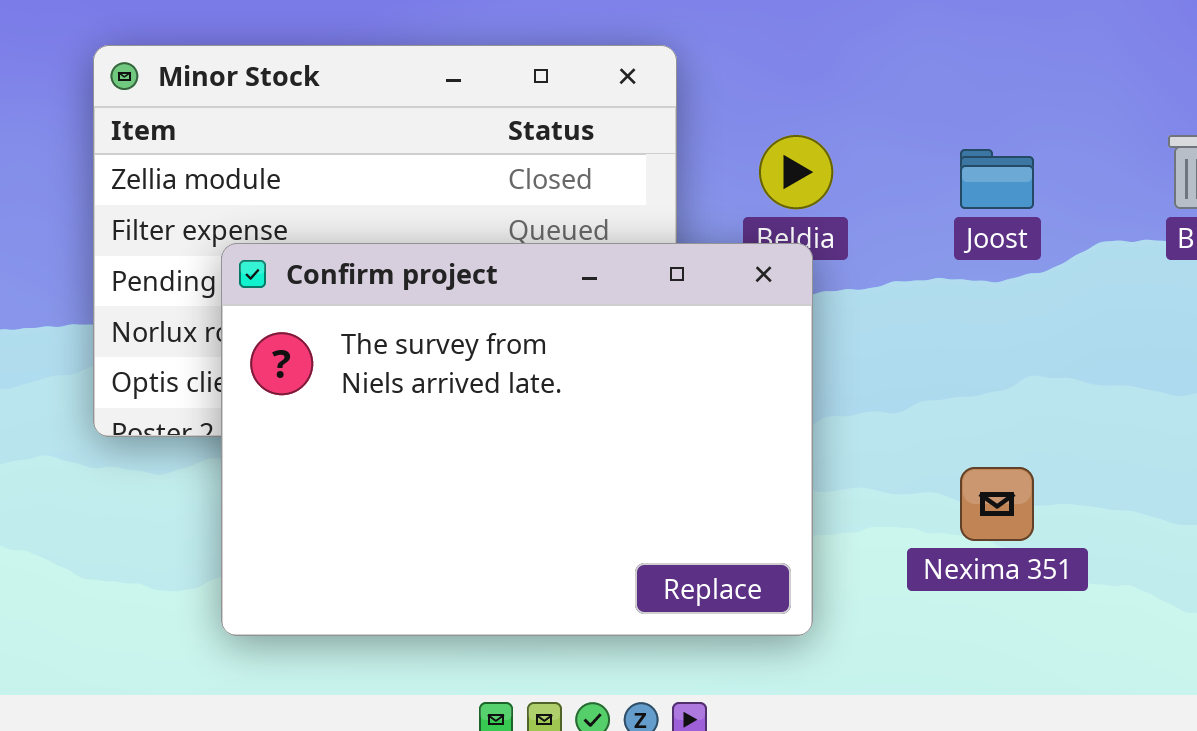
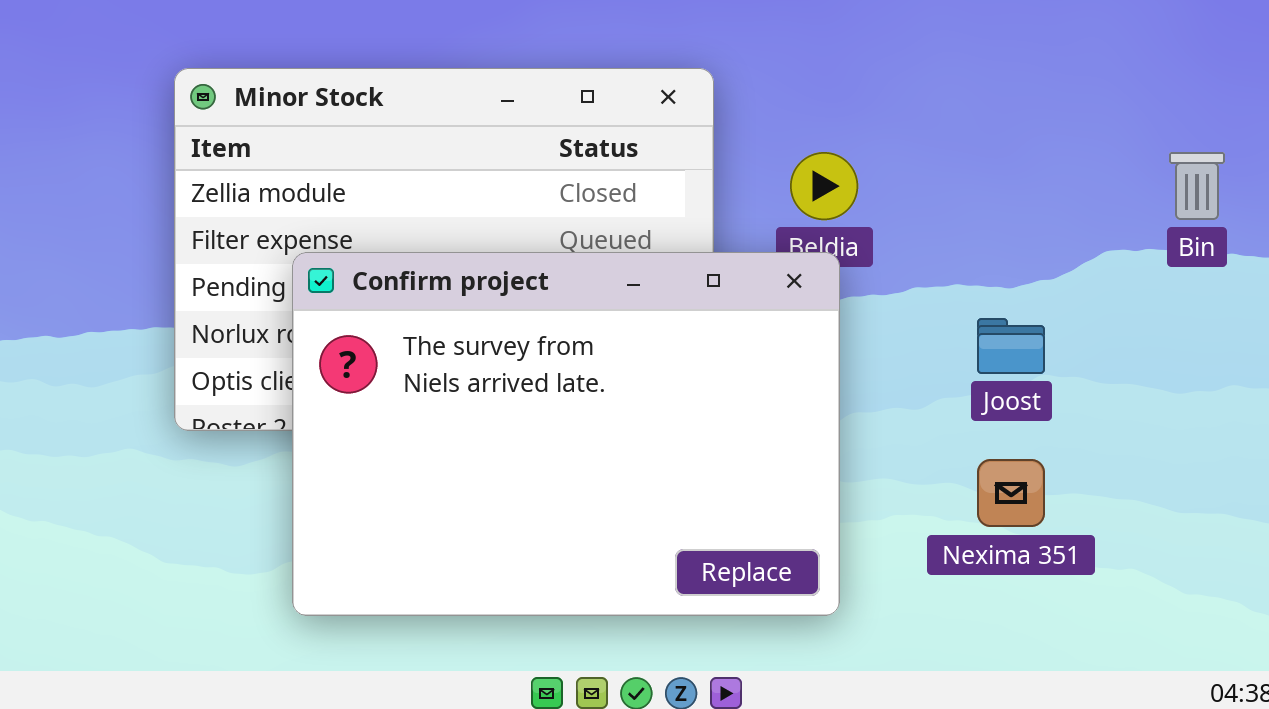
Joost: [960,149,1034,209] -> [977,318,1045,374], moved

